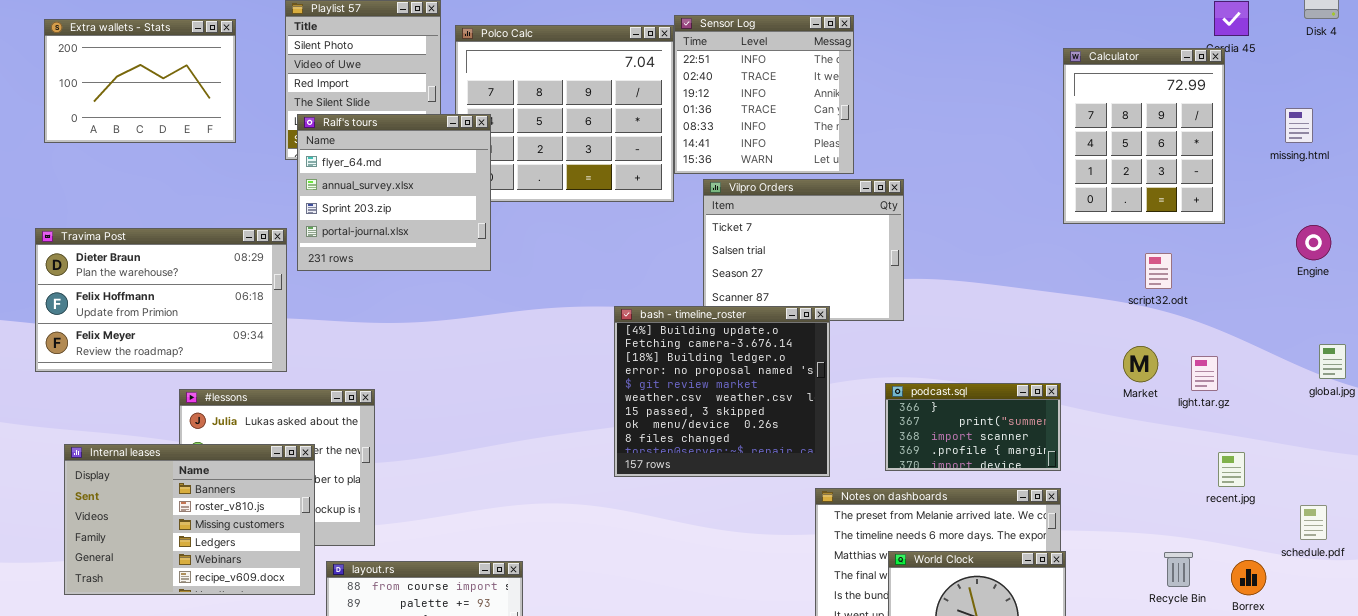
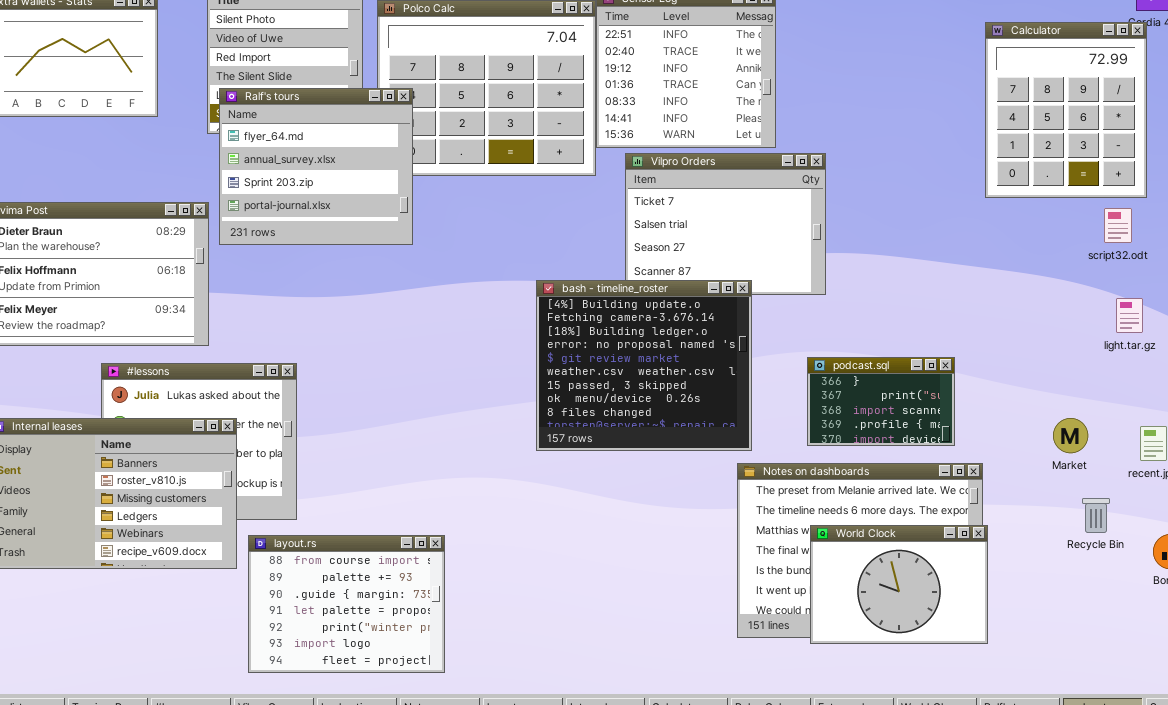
script32.odt: [1145,253,1172,289] -> [1104,208,1132,243], moved
Market: [1123,346,1158,382] -> [1053,418,1088,453], moved
light.tar.gz: [1191,356,1218,391] -> [1116,298,1143,333], moved
podcast.sql: [885,383,1061,471] -> [807,357,955,446], resized
Recycle Bin: [1164,552,1193,587] -> [1082,498,1110,533], moved

